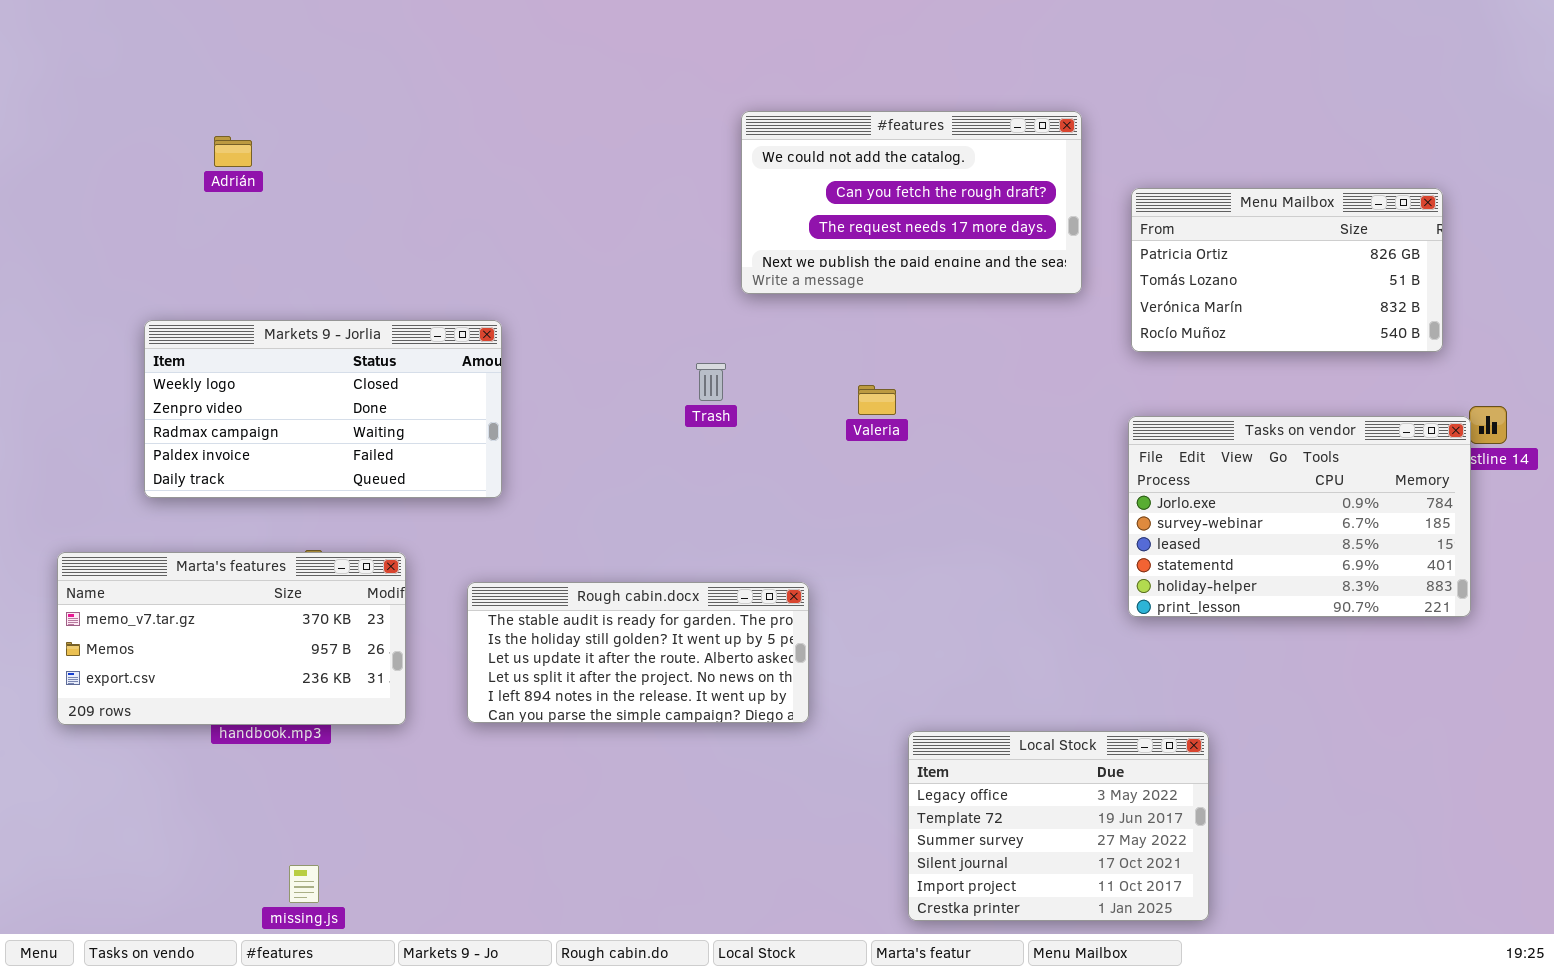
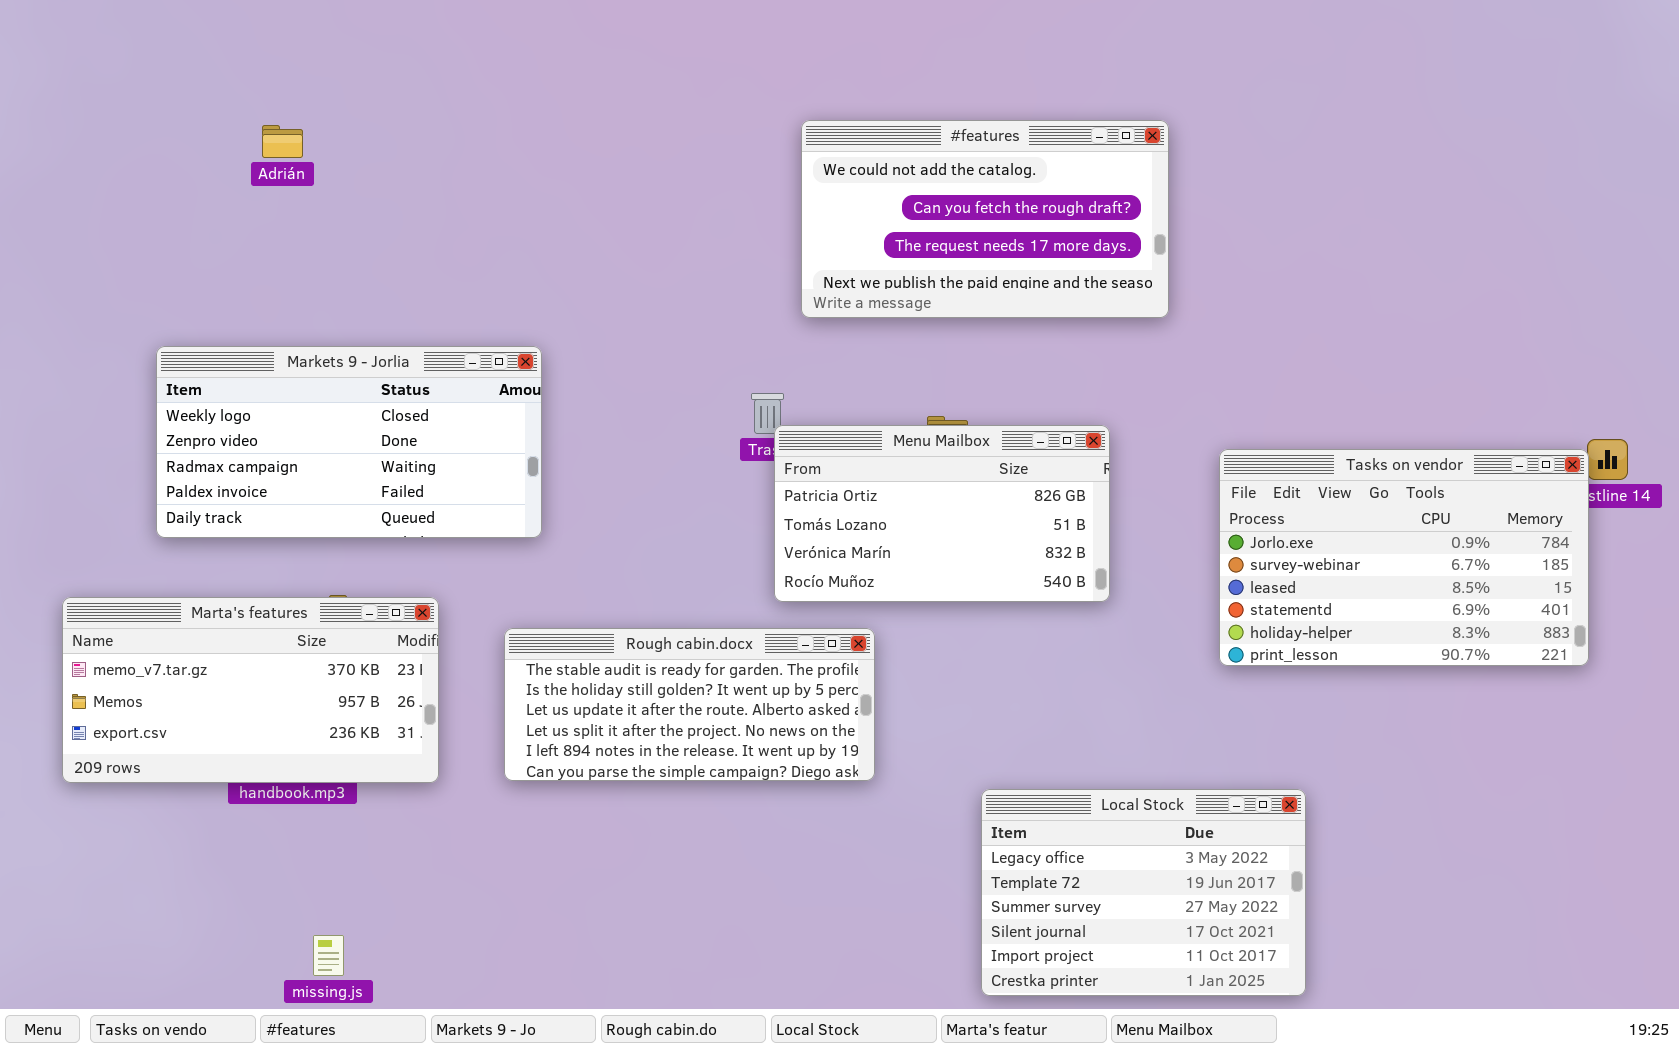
Adrián: [214,136,252,167] -> [262,125,303,158], moved
Menu Mailbox: [1131,188,1443,352] -> [774,425,1110,602], moved

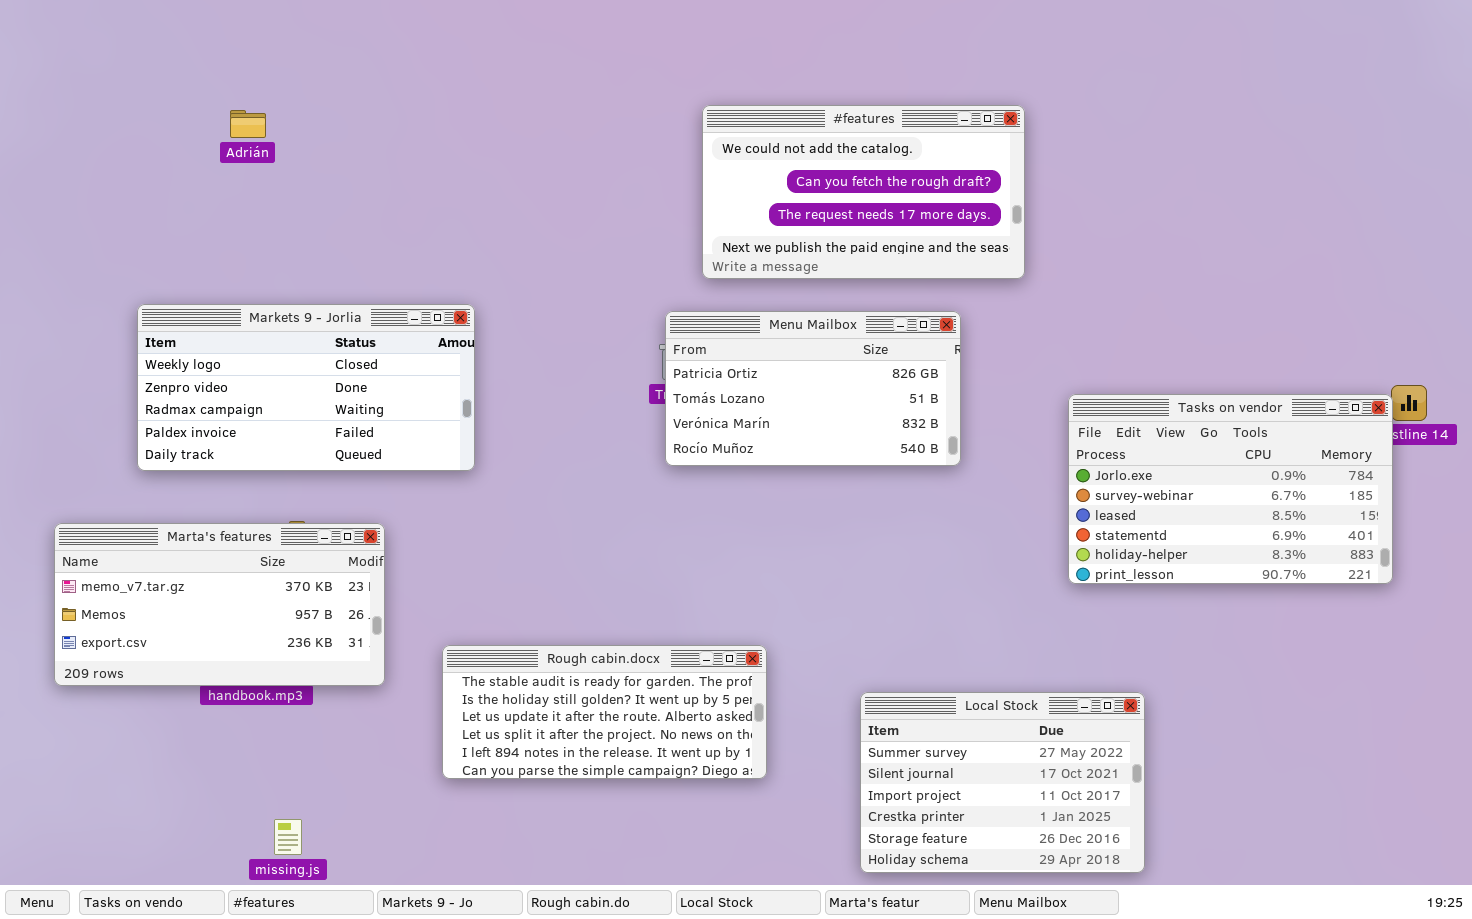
Menu Mailbox: [774,425,1110,602] -> [665,311,961,466], moved
Rough cabin.docx: [504,628,875,781] -> [442,645,767,779], moved
Local Stock: [981,789,1306,996] -> [860,692,1145,873], scrolled down 2 rows

